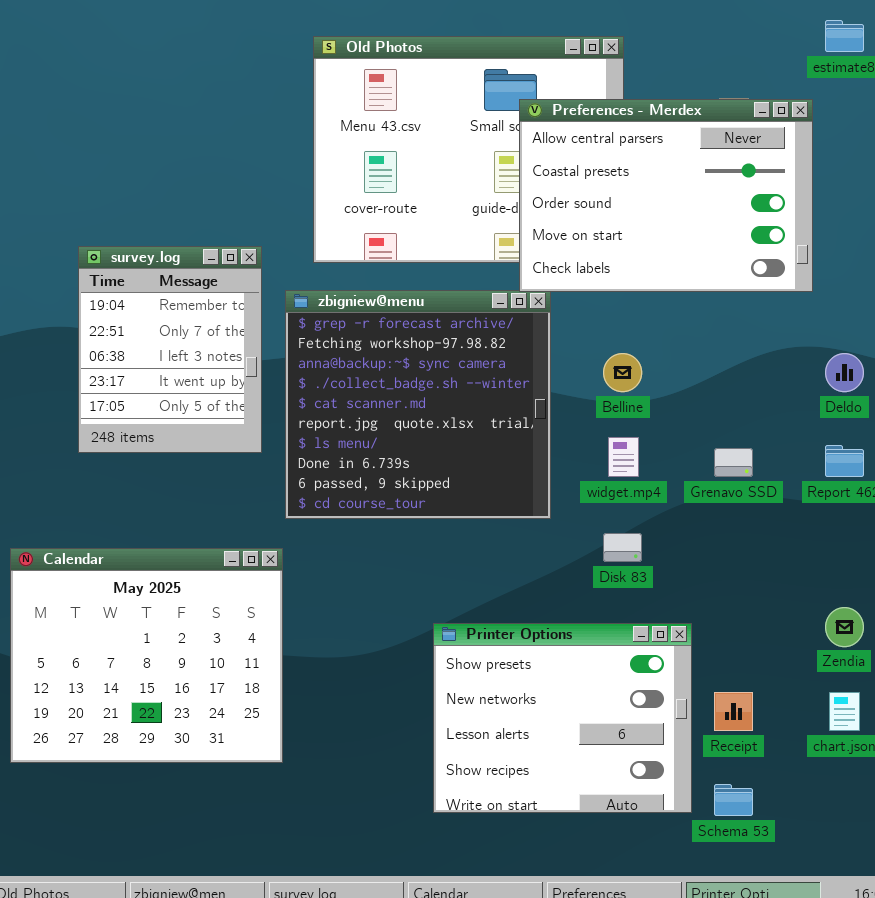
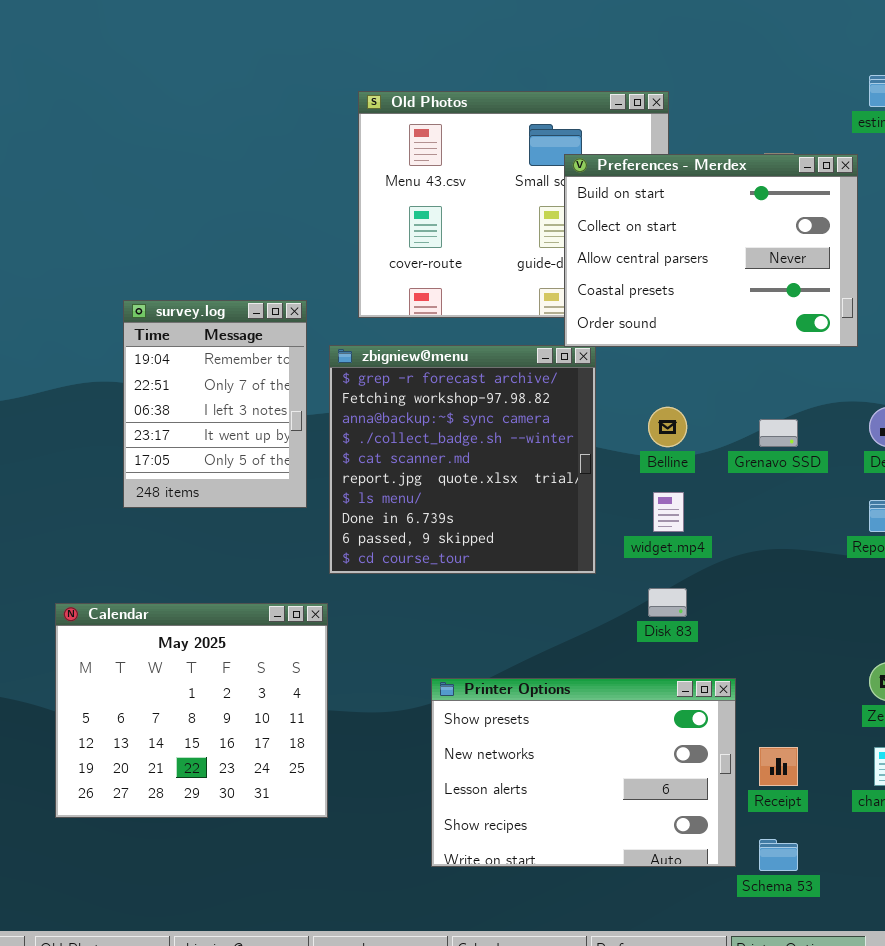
Preferences - Merdex: [519,99,813,292] -> [564,154,858,347], scrolled up 2 rows
Grenavo SSD: [714,448,753,477] -> [759,419,798,447], moved
Printer Options: [433,623,692,813] -> [431,678,736,867], resized

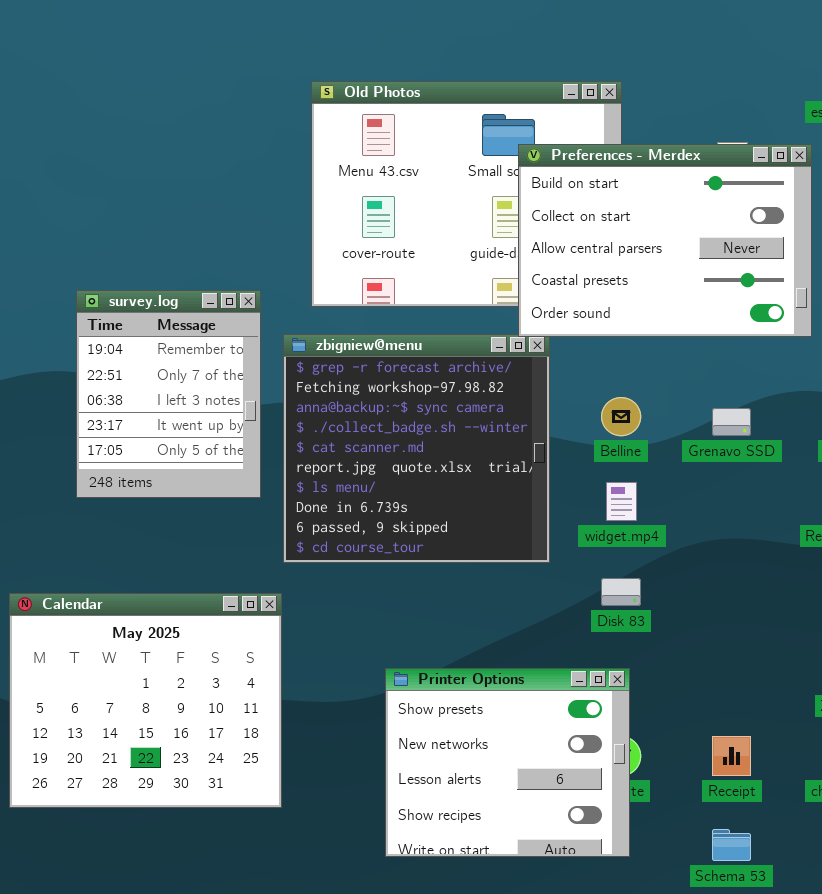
Printer Options: [431,678,736,867] -> [385,668,630,857], resized

